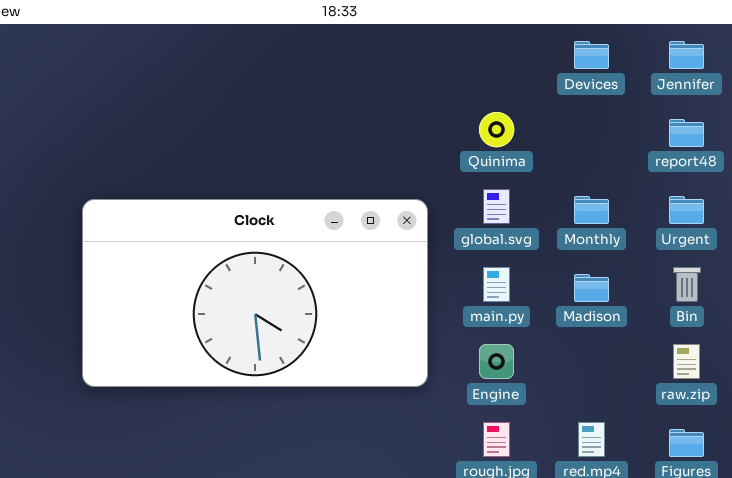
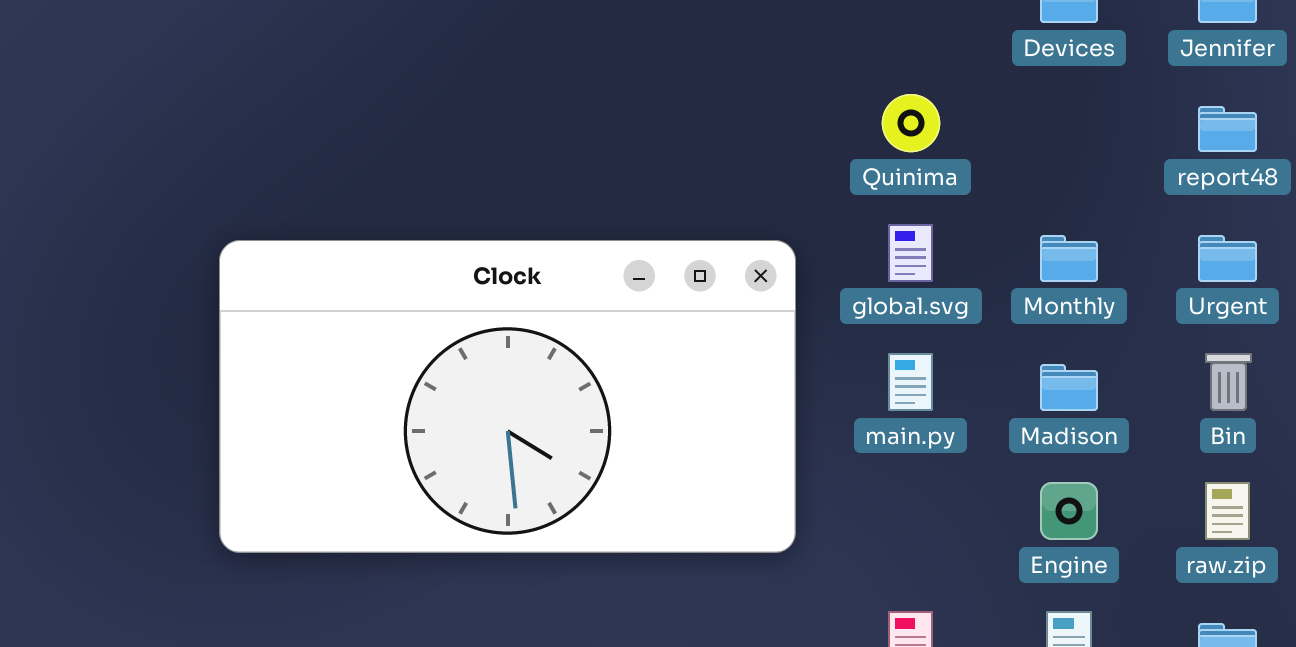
Engine: [479,344,514,379] -> [1040,482,1098,540], moved

